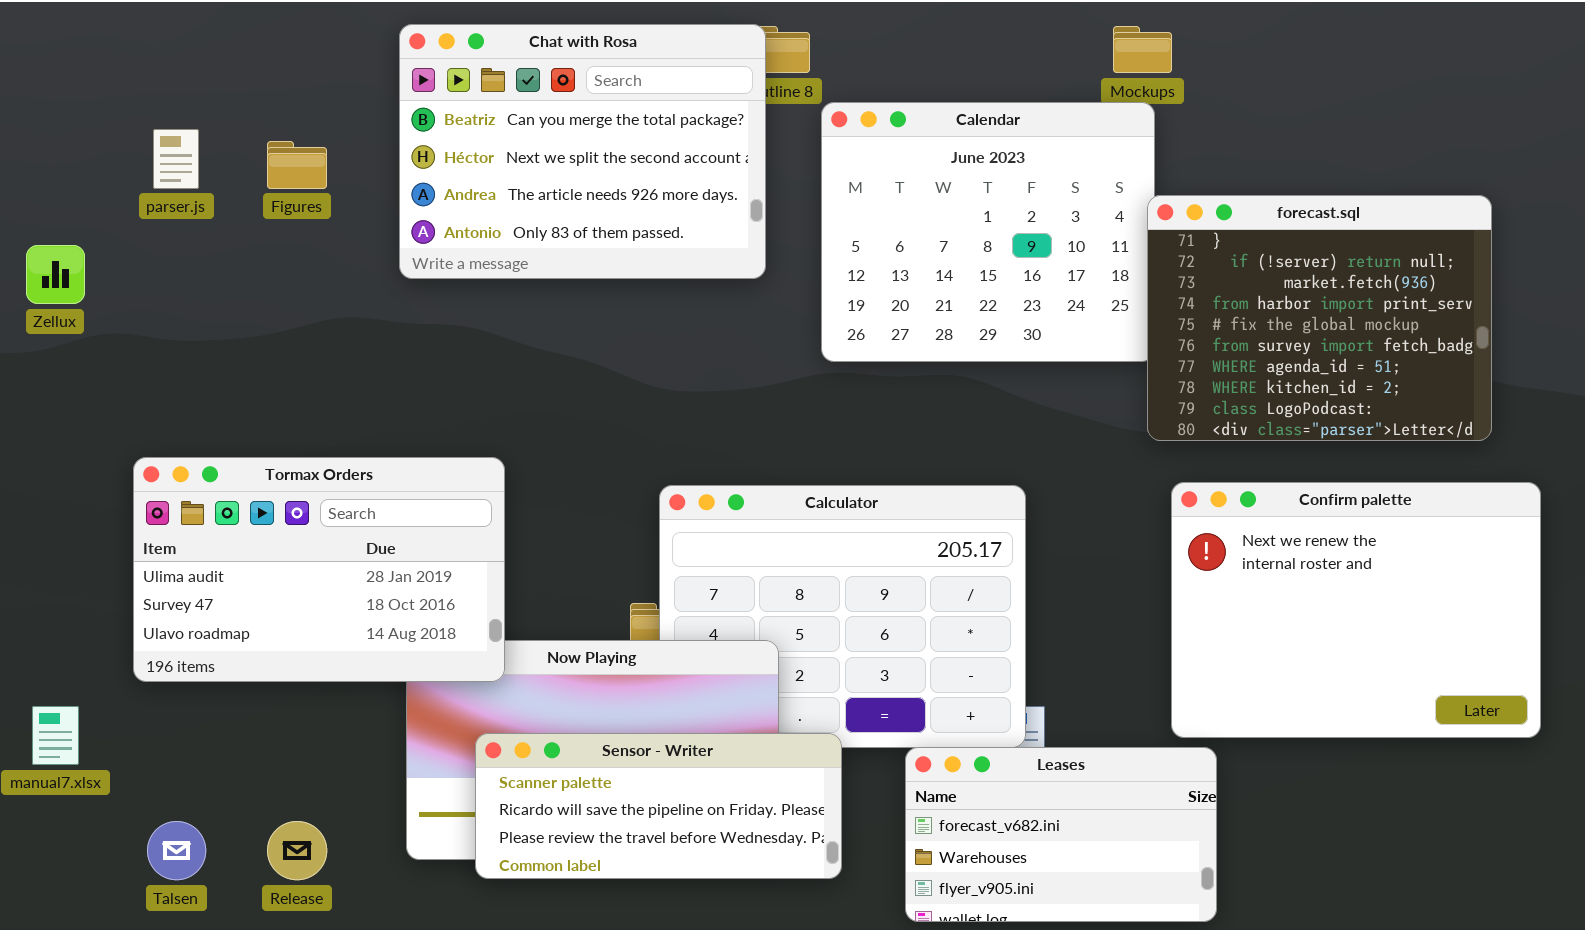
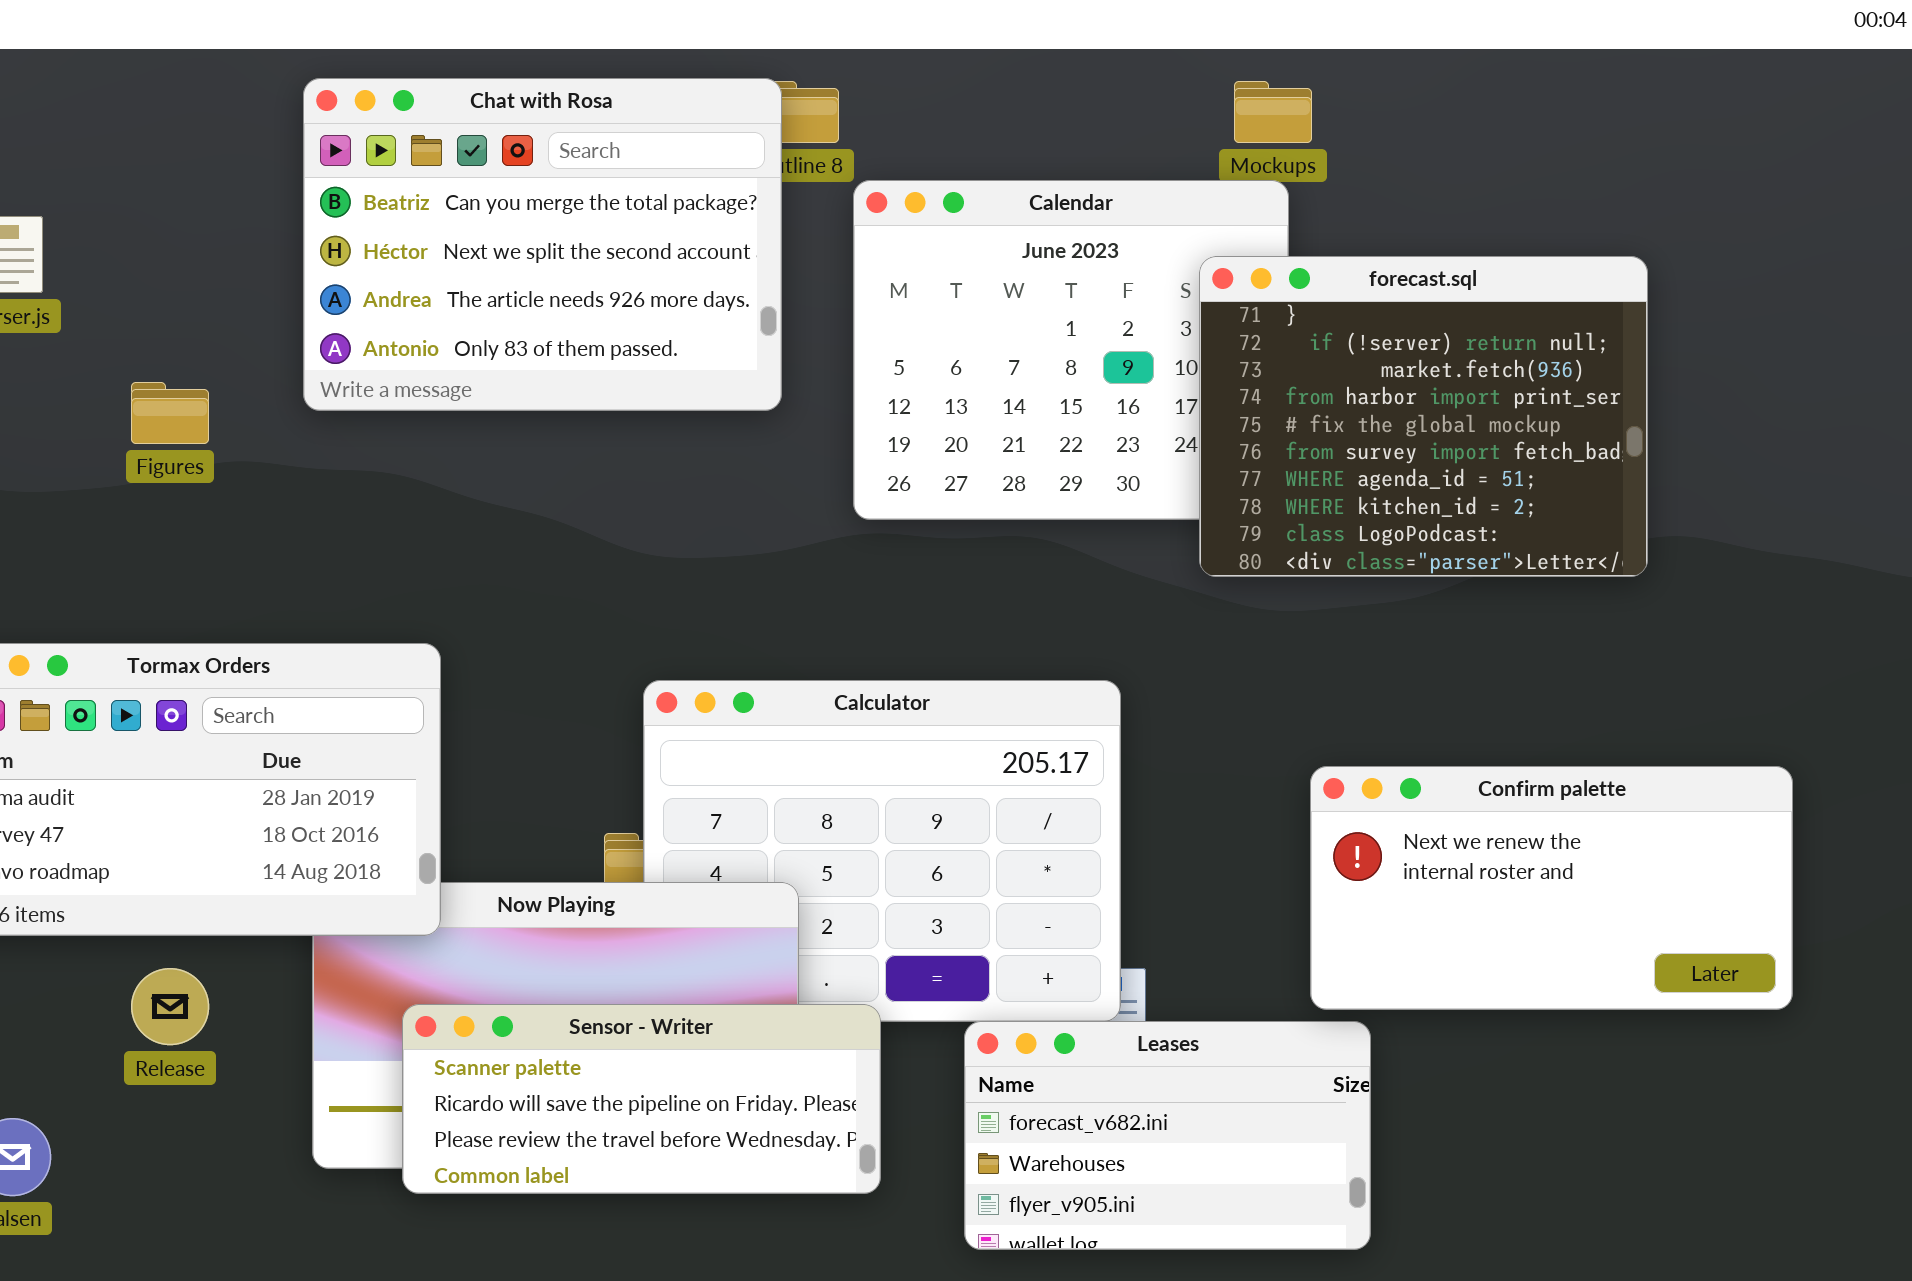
Figures: [267,141,327,189] -> [131,382,209,444], moved
forecast.sql: [1147,195,1492,441] -> [1199,256,1648,577], moved
Confirm palette: [1171,482,1541,738] -> [1310,766,1793,1010], resized
Release: [267,821,327,880] -> [131,968,209,1045], moved

